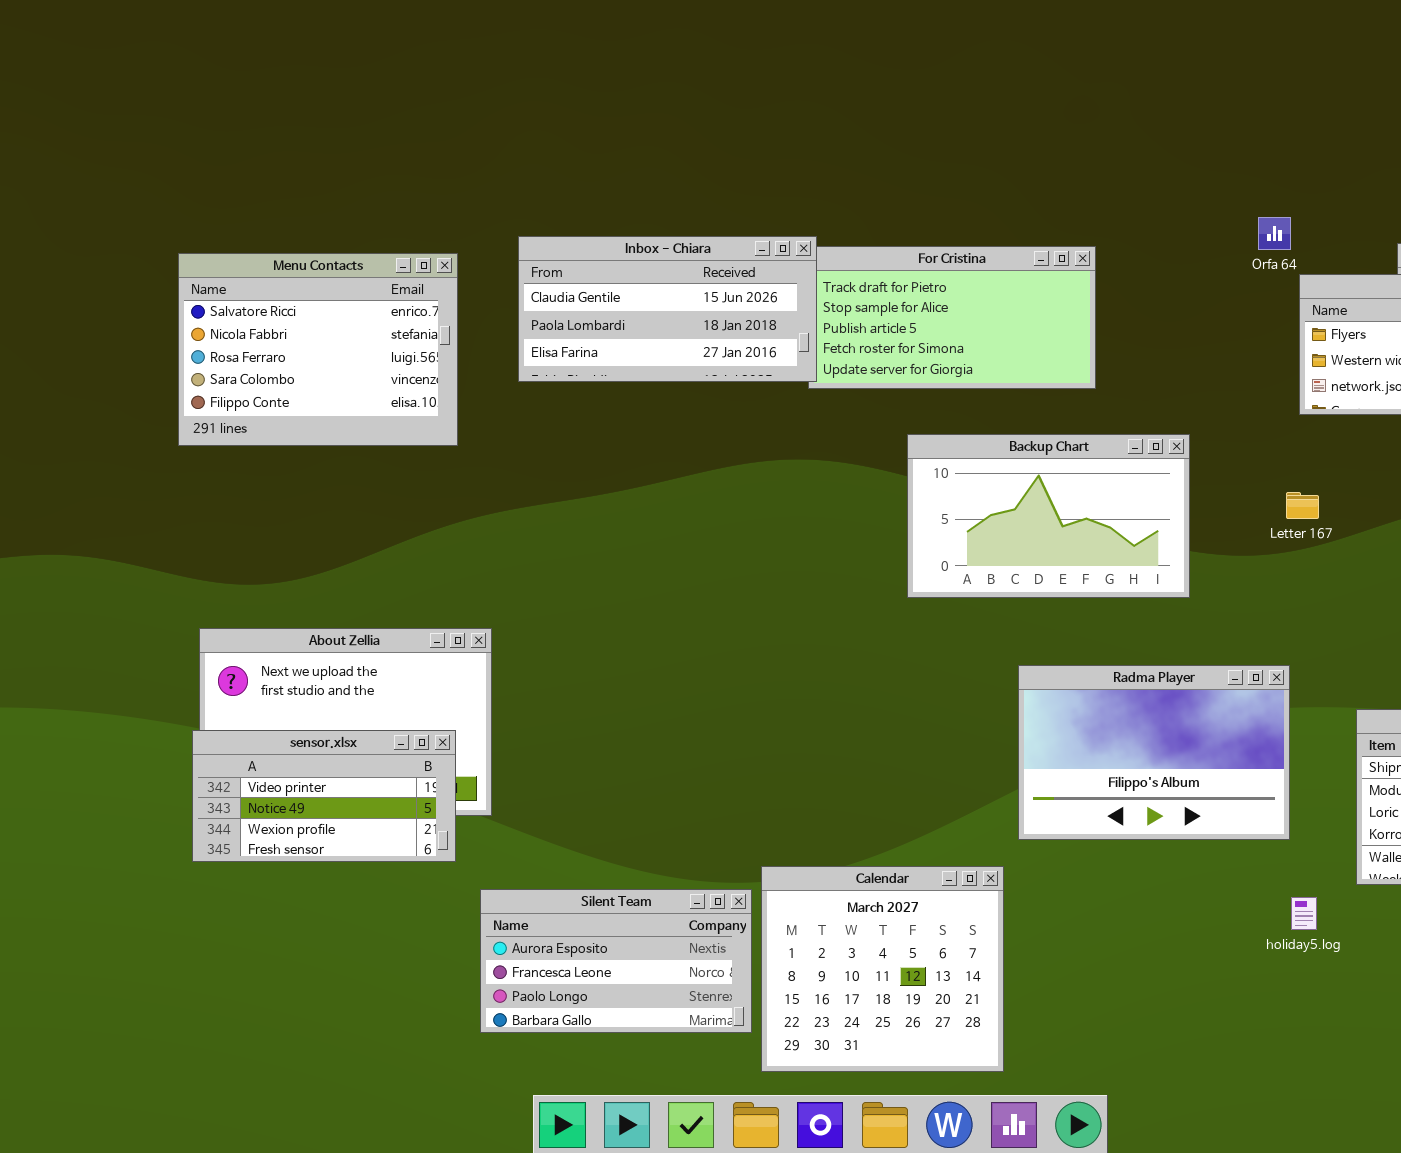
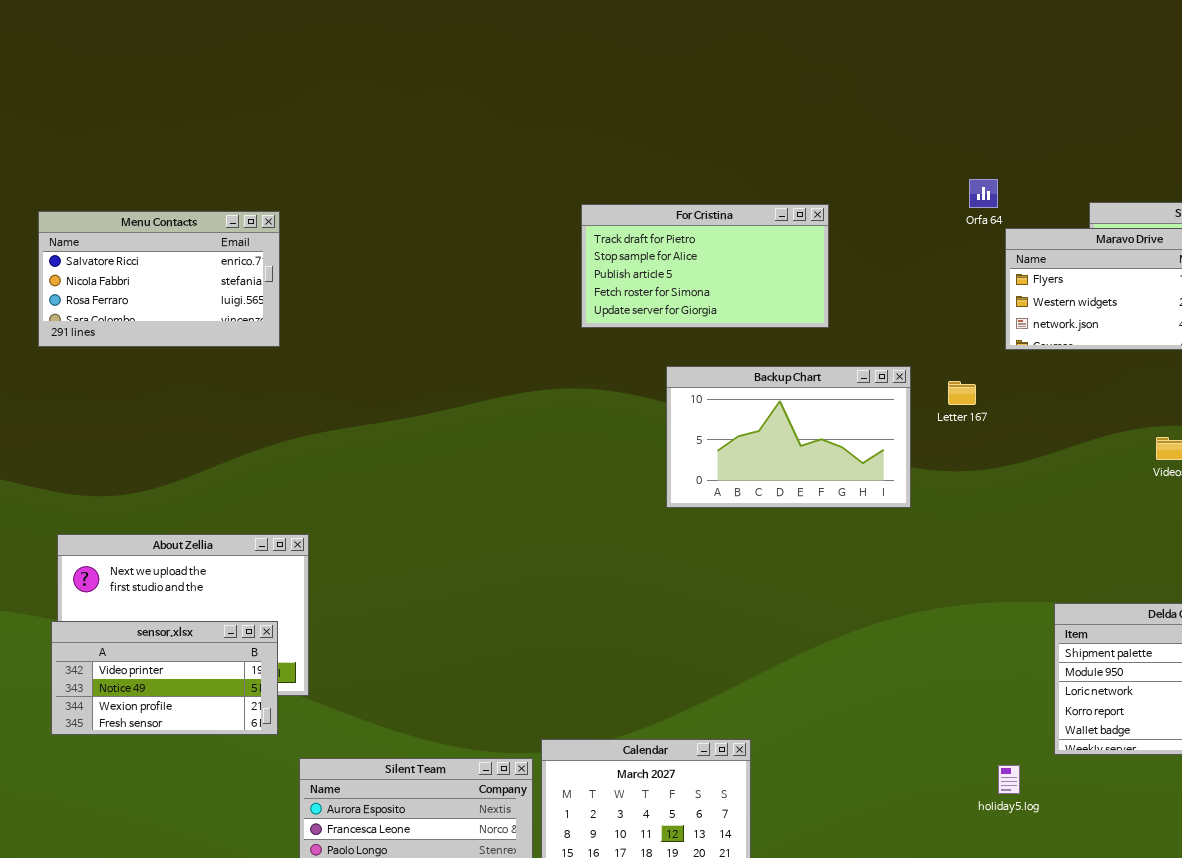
Inbox - Chiara: [518,236,817,382] -> none, closed
Menu Contacts: [178,253,458,446] -> [38,211,280,347], resized
Letter 167: [1286,492,1319,519] -> [948,381,976,405], moved
Radma Player: [1018,665,1290,840] -> none, closed

